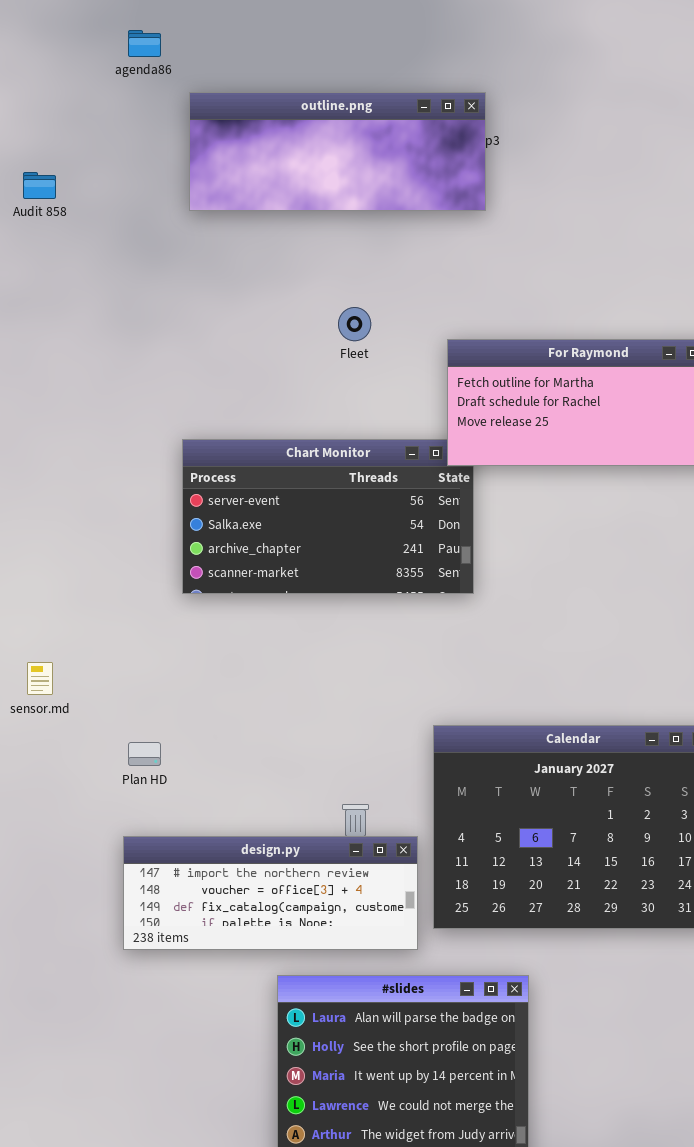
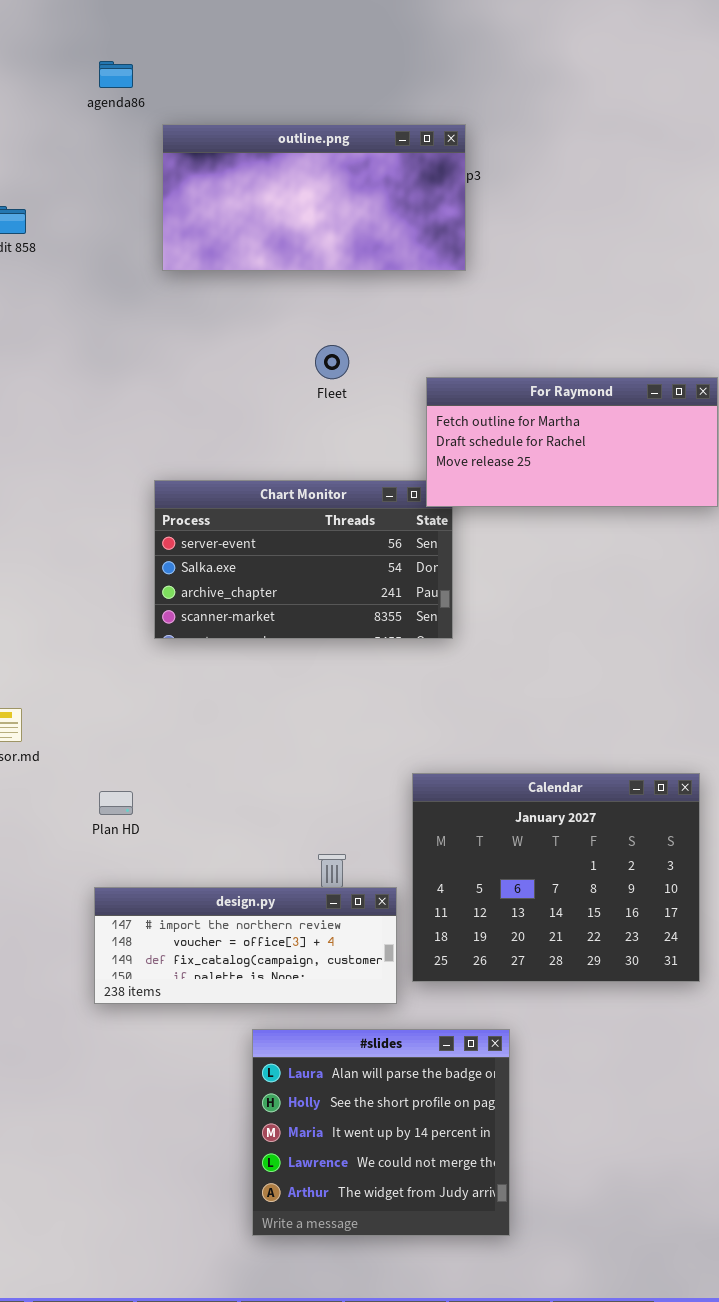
outline.png: [189,92,486,211] -> [162,124,466,271], resized

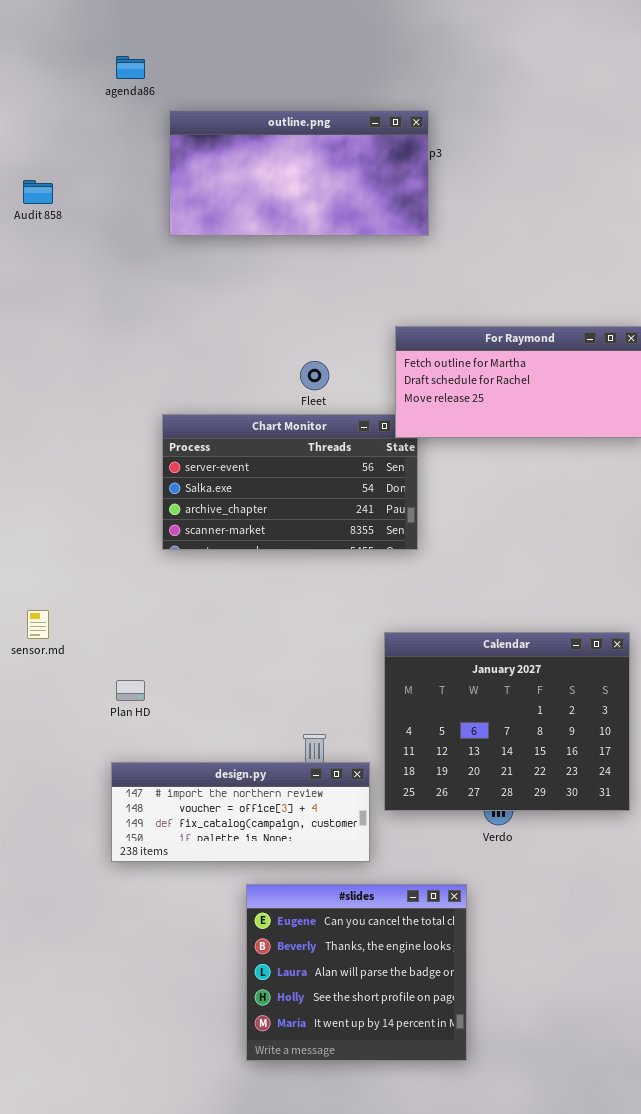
Fleet: [315,345,349,379] -> [300,361,329,390], moved
Calendar: [412,773,700,982] -> [384,632,630,811], moved
#slides: [252,1029,510,1236] -> [246,884,467,1061], scrolled up 2 rows

